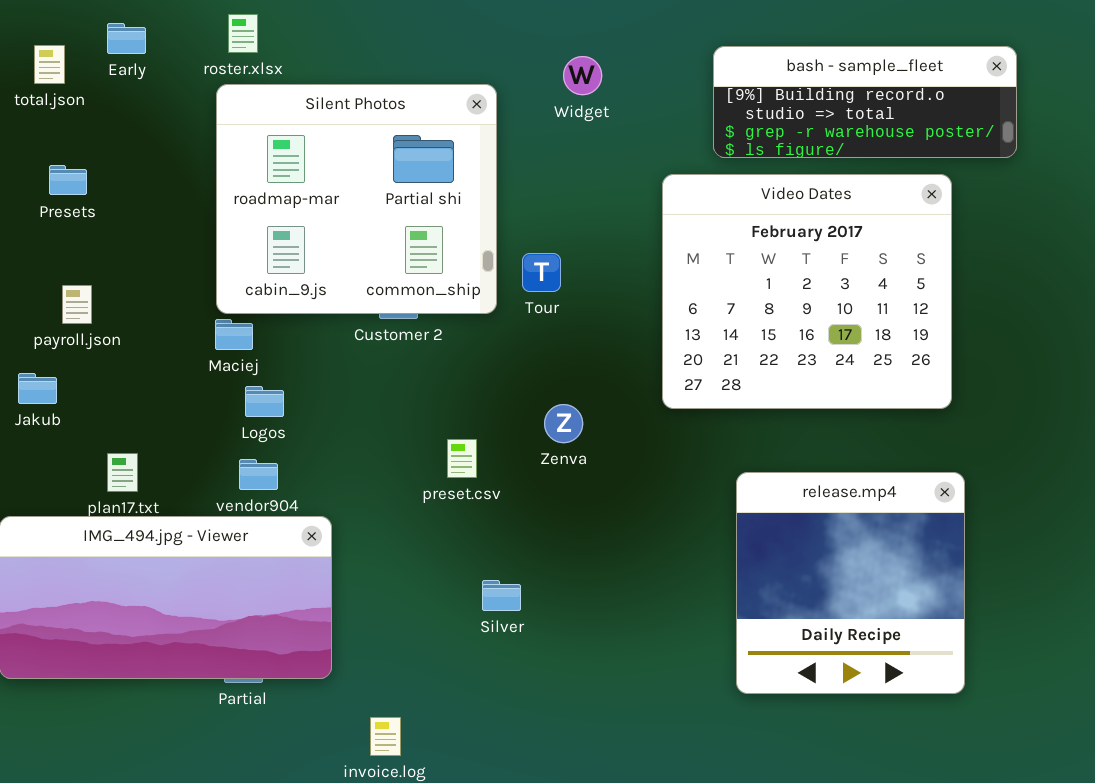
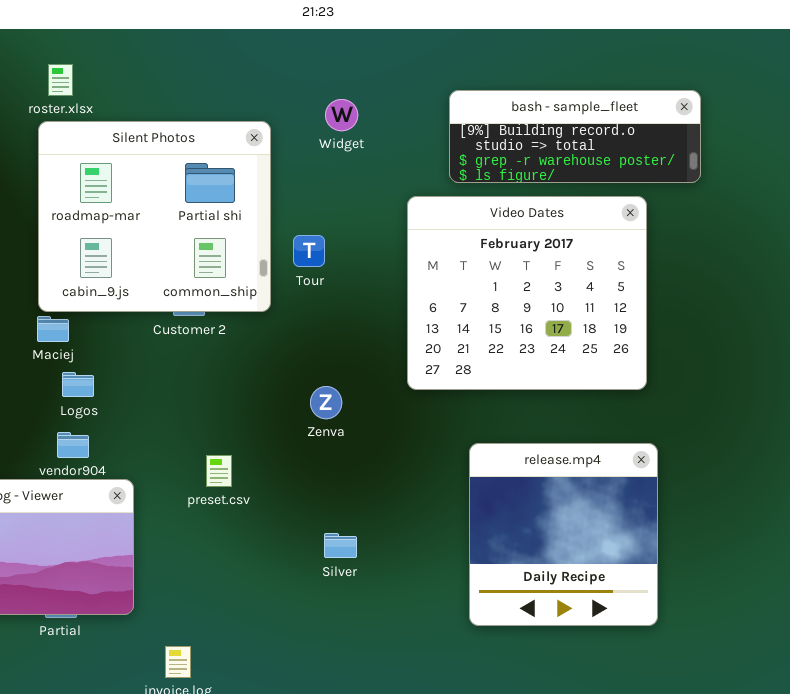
Tour: [522,253,561,292] -> [293,235,325,267], moved
preset.csv: [447,439,477,478] -> [206,455,232,487], moved
Silver: [482,580,521,611] -> [324,533,357,558], moved

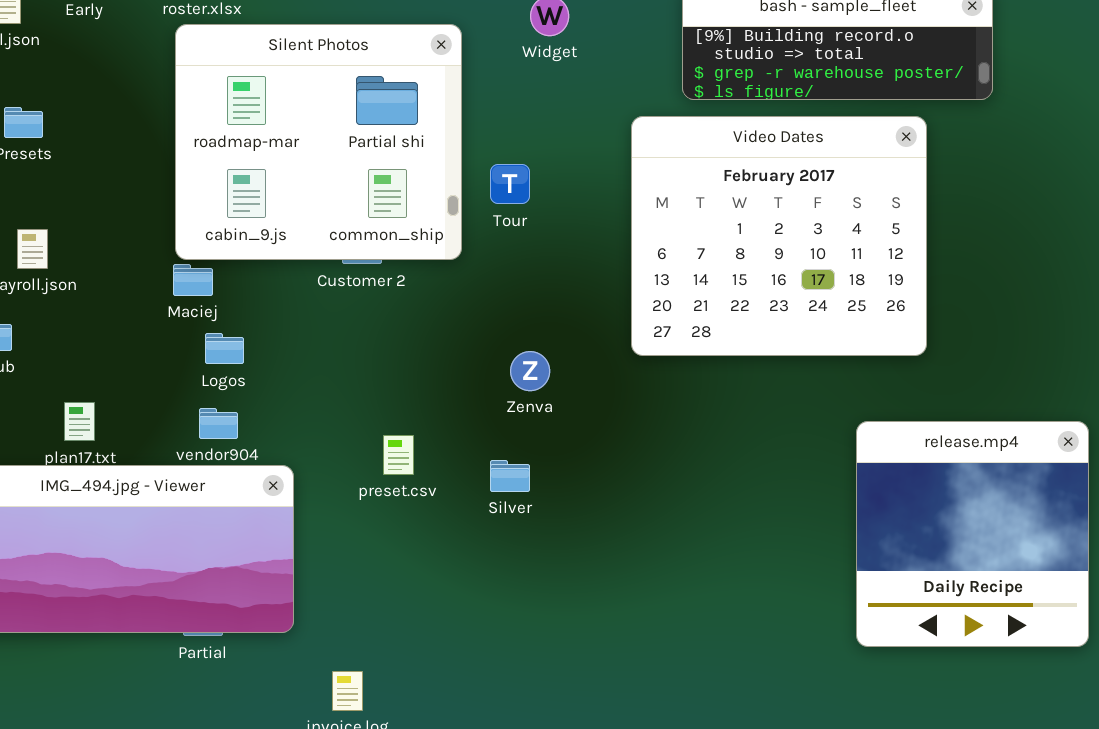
release.mp4: [469,443,658,626] -> [856,421,1089,647], moved
Silver: [324,533,357,558] -> [490,460,530,492], moved

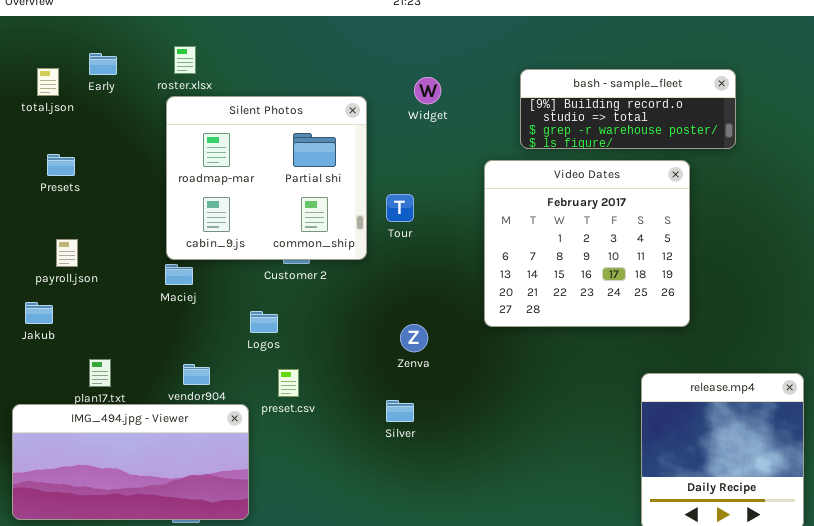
Logos: [205,333,244,364] -> [250,311,278,333], moved
preset.csv: [383,435,414,475] -> [278,369,299,397], moved

